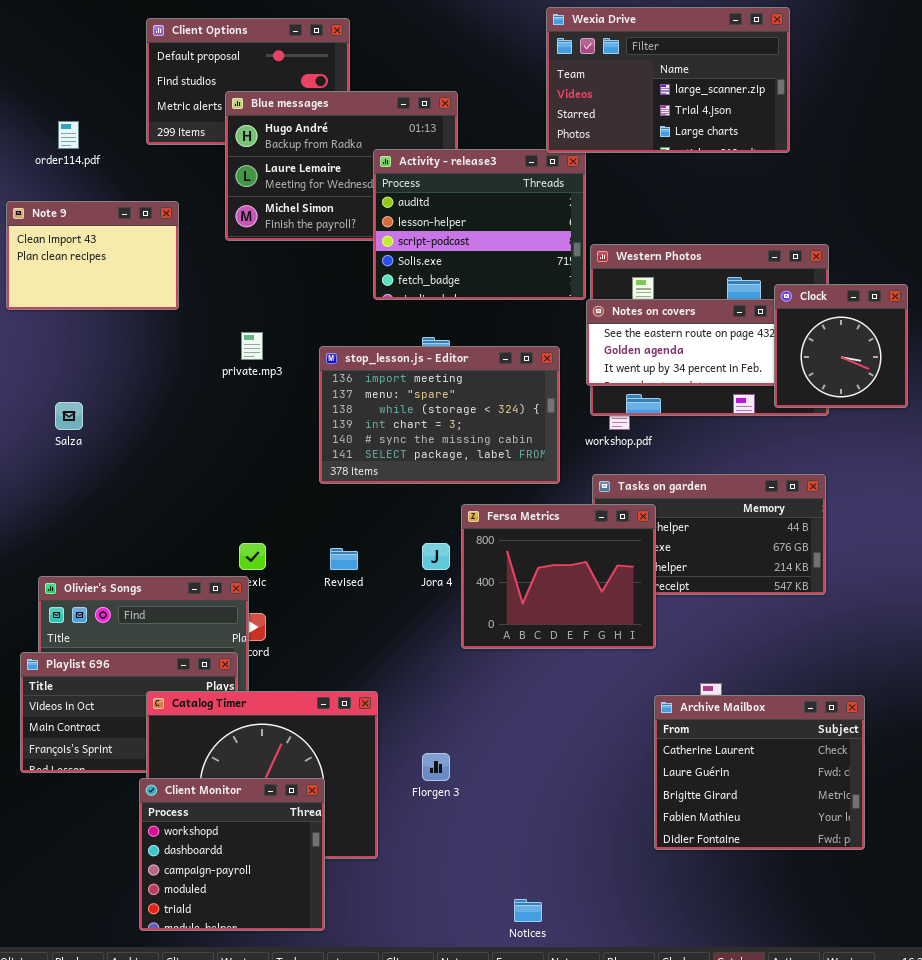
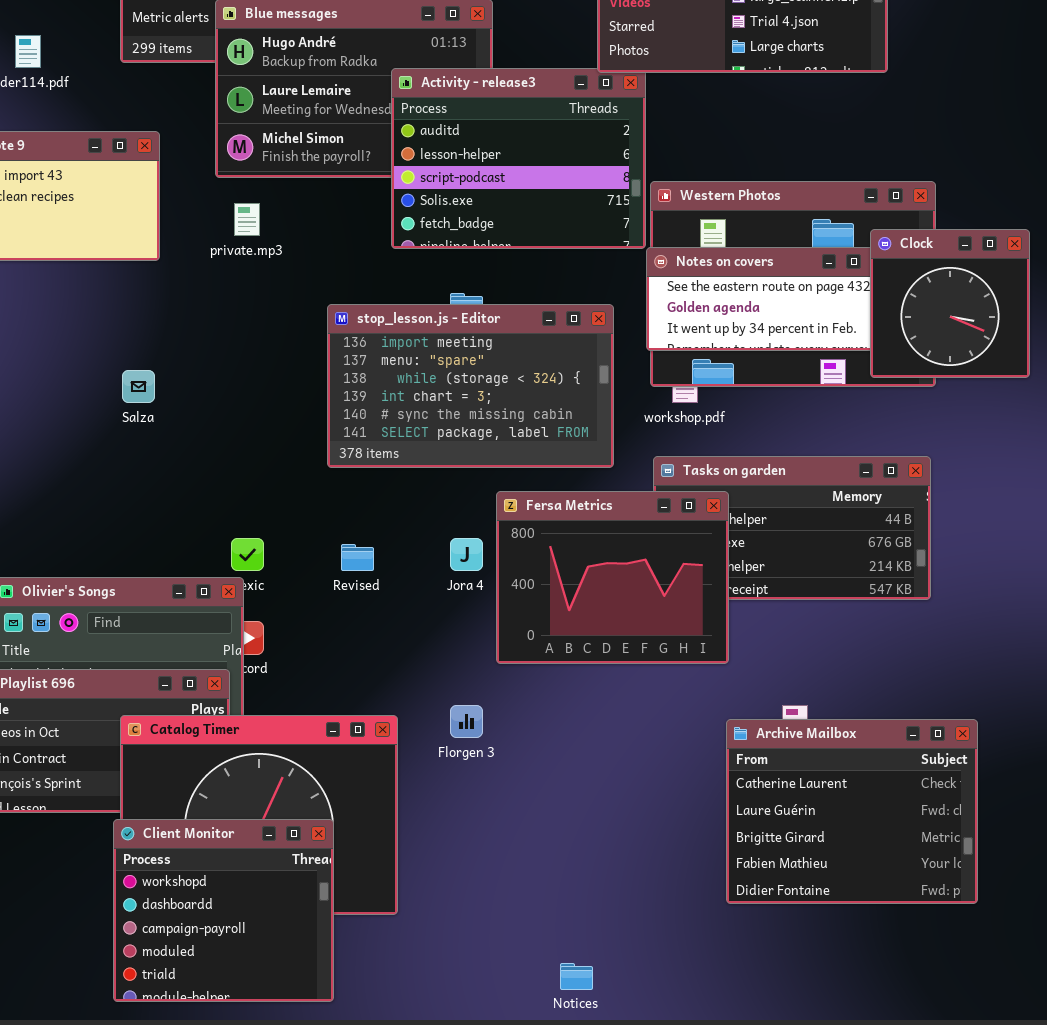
private.mp3: [241,332,263,360] -> [234,203,260,236], moved
Salza: [55,402,83,430] -> [122,370,155,403], moved
Florgen 3: [422,753,450,781] -> [450,705,483,738], moved

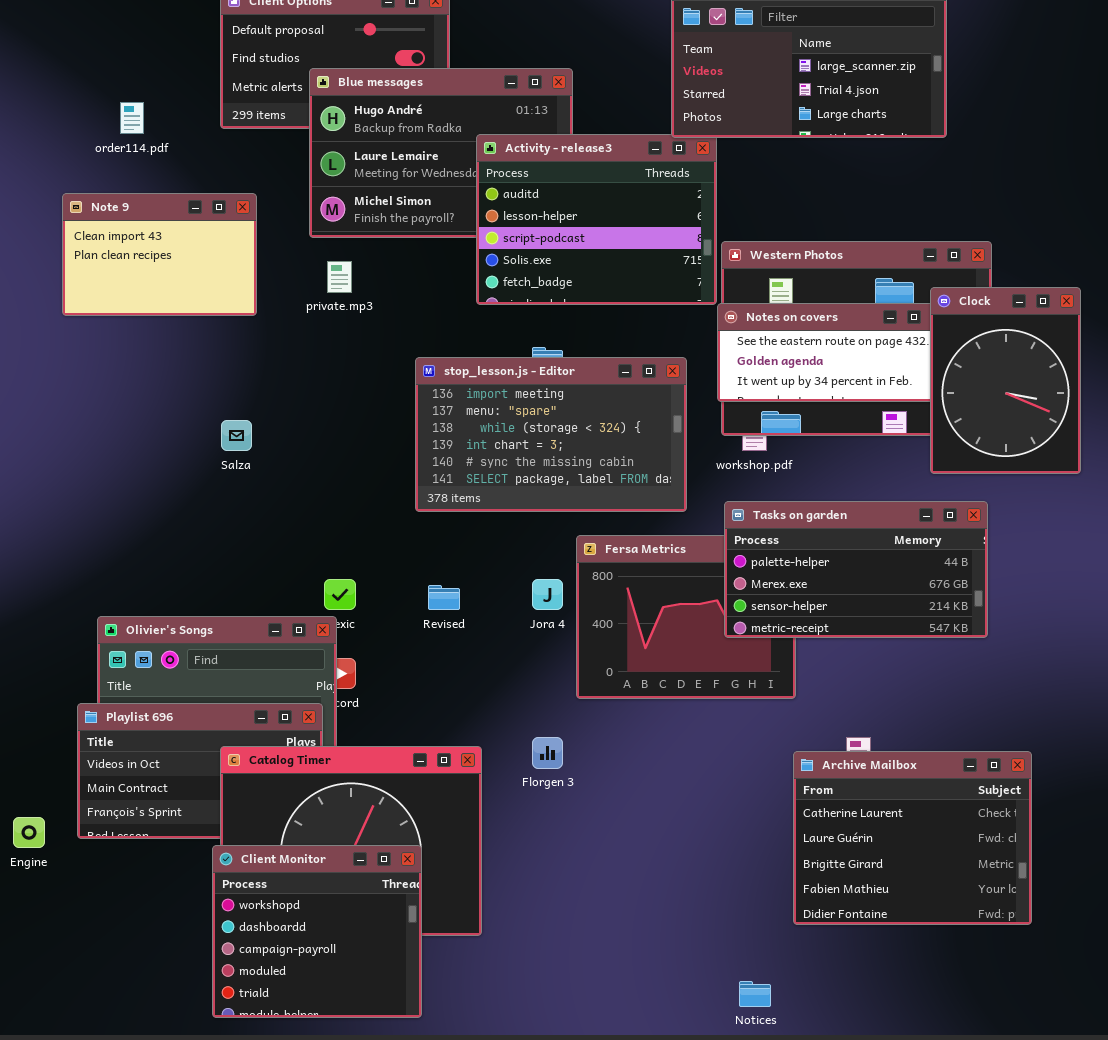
Clock: [870,229,1030,378] -> [930,287,1081,474], resized
Tasks on garden: [653,456,931,600] -> [724,501,988,638], raised
Notices: [560,963,593,990] -> [739,981,771,1007], moved

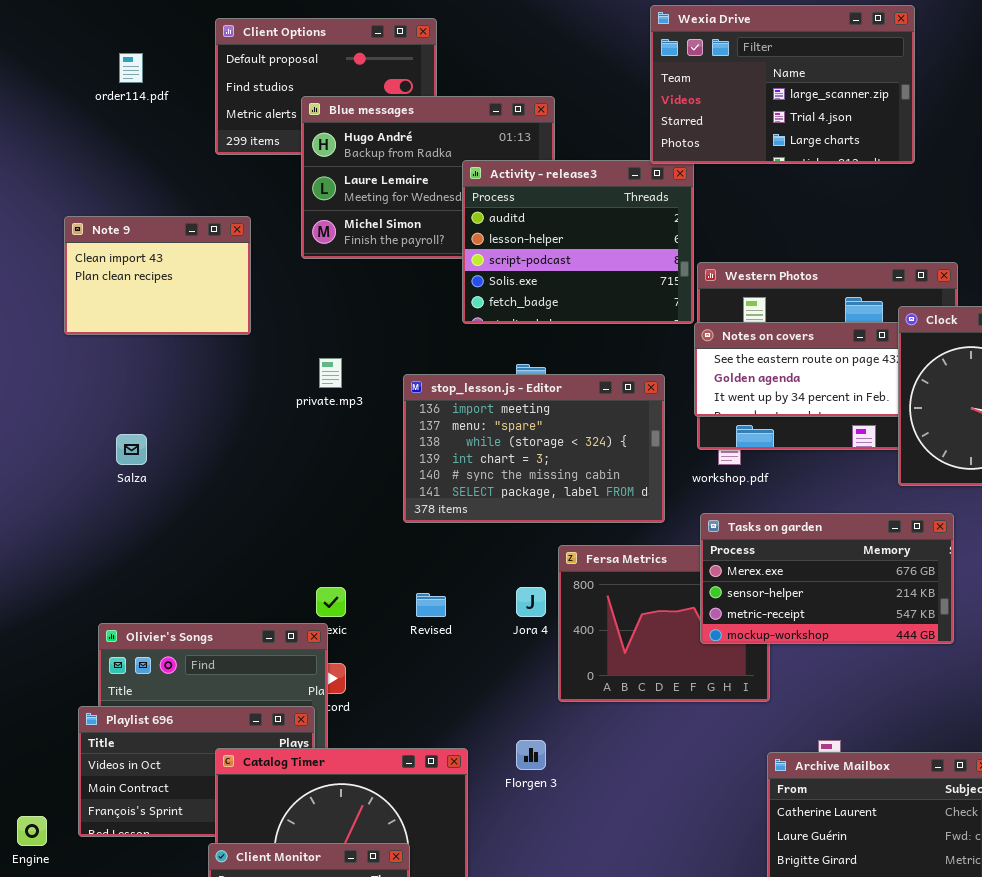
order114.pdf: [120,102,144,134] -> [119,53,143,83], moved
private.mp3: [327,261,352,293] -> [319,358,342,388], moved
Salza: [221,420,252,451] -> [116,434,147,465], moved
Tasks on garden: [724,501,988,638] -> [700,513,954,644], scrolled down 1 row

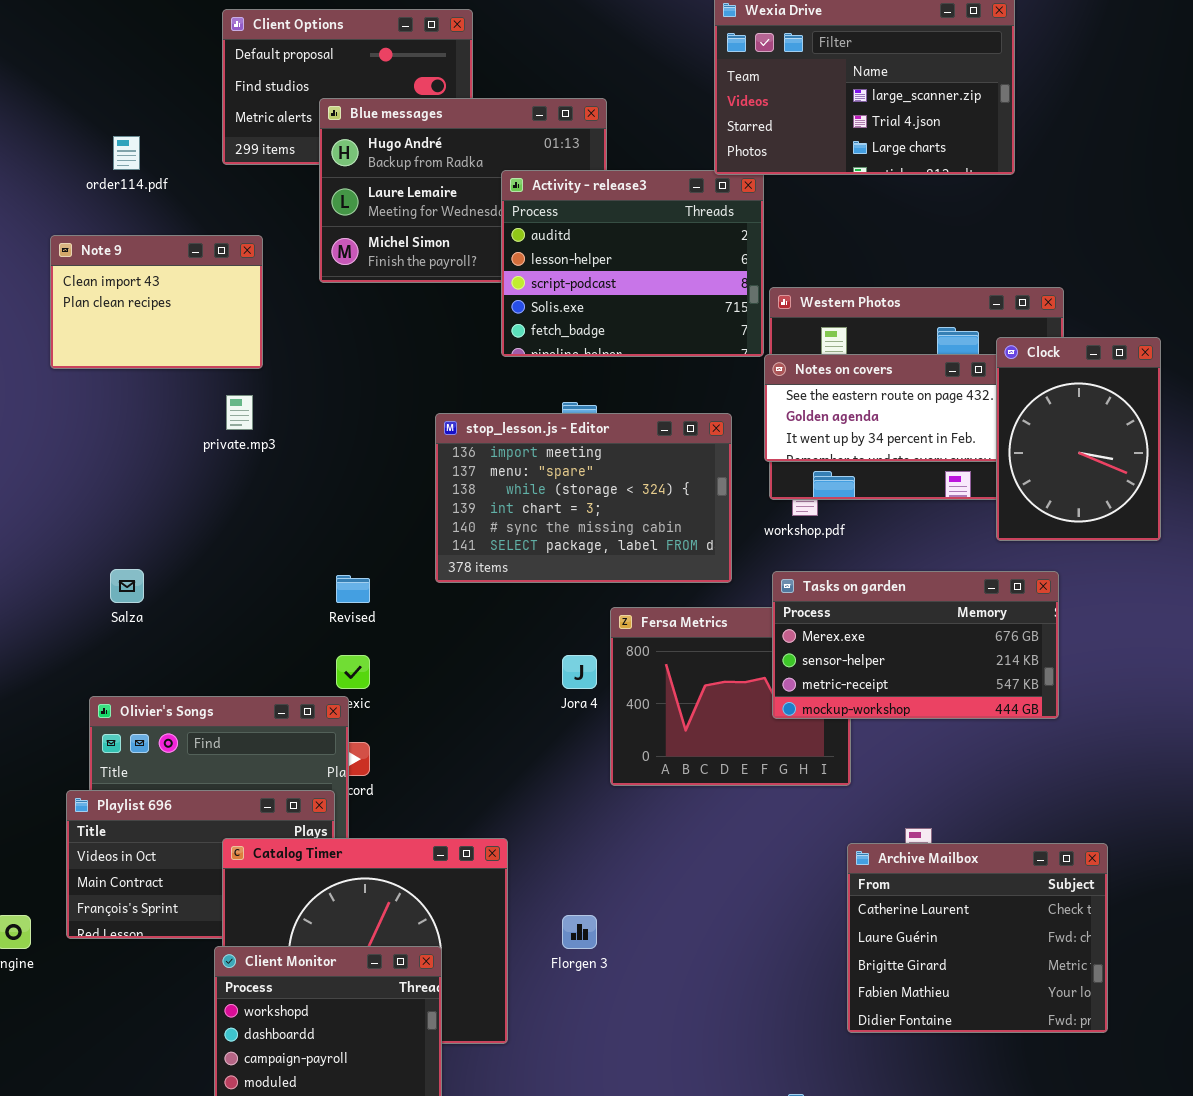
order114.pdf: [119,53,143,83] -> [113,136,140,170], moved
private.mp3: [319,358,342,388] -> [226,395,253,430], moved
Salza: [116,434,147,465] -> [110,569,144,603], moved
Revised: [416,593,446,617] -> [336,575,370,603], moved
Florgen 3: [516,740,546,770] -> [562,915,597,949], moved

